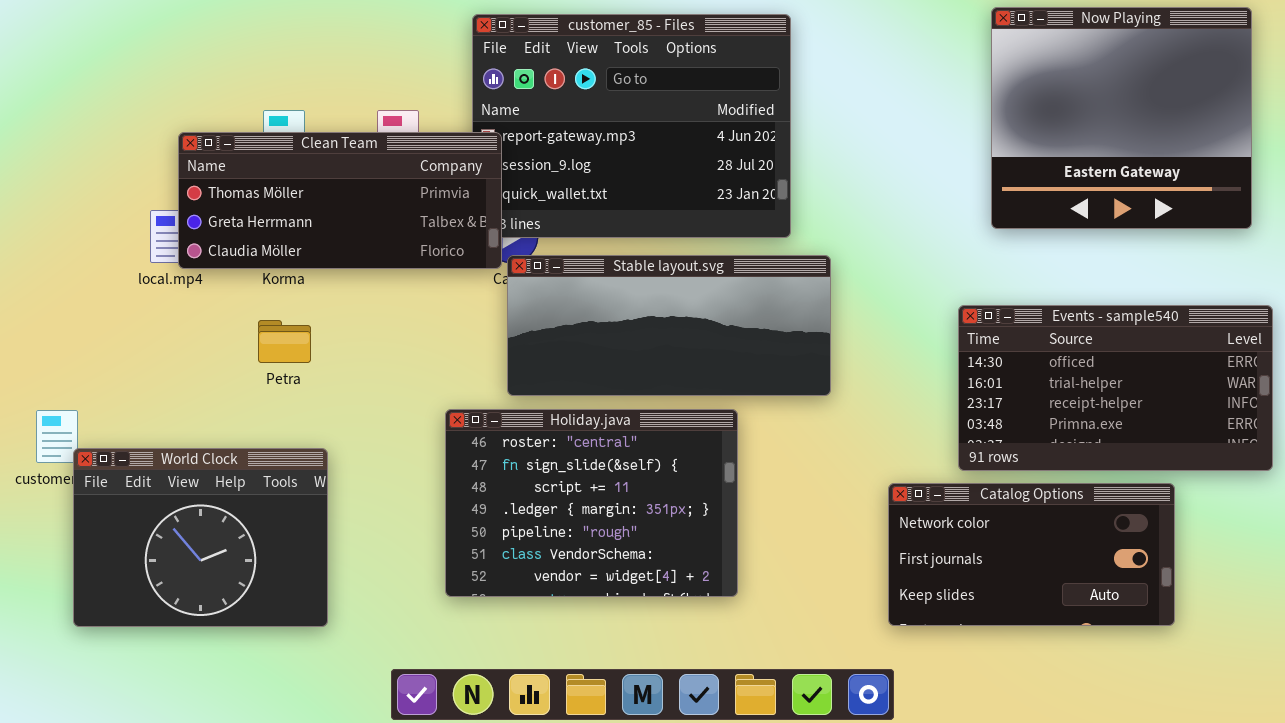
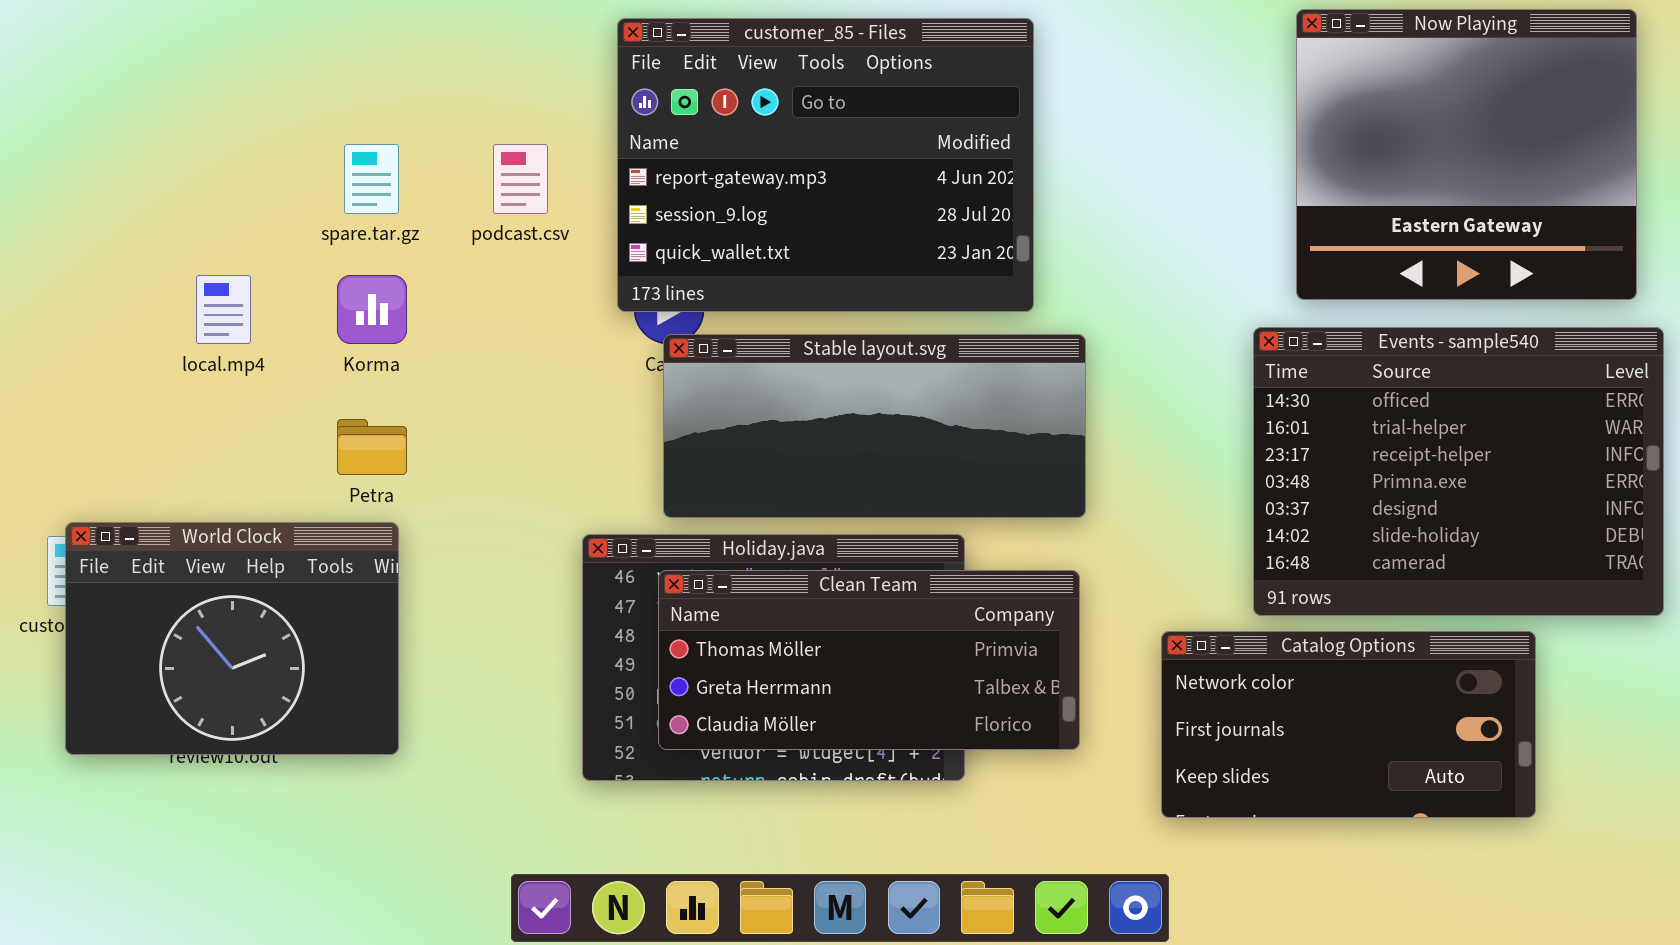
Clean Team: [178,132,502,269] -> [658,570,1080,750], moved
Events - sample540: [958,305,1273,471] -> [1253,327,1664,616], resized
World Clock: [73,448,328,627] -> [65,522,399,755], moved

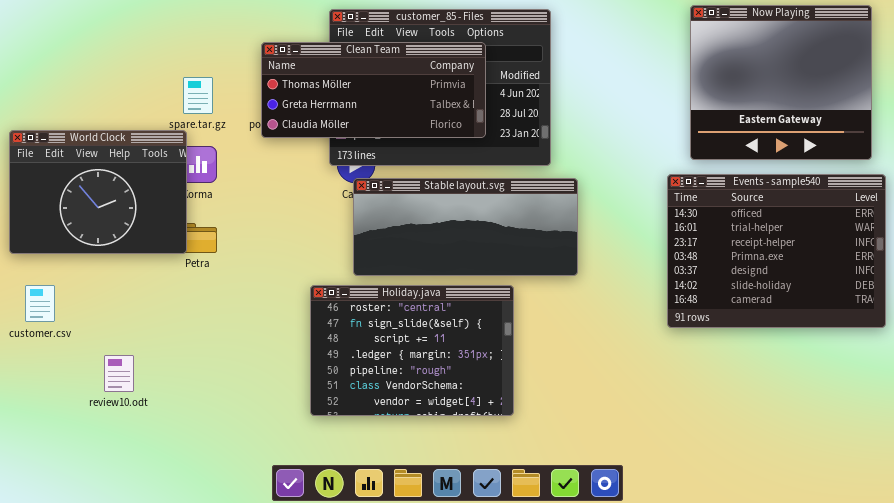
World Clock: [65,522,399,755] -> [9,130,187,254], moved
Clean Team: [658,570,1080,750] -> [261,42,486,138], moved
Catalog Options: [1161,631,1536,818] -> none, closed

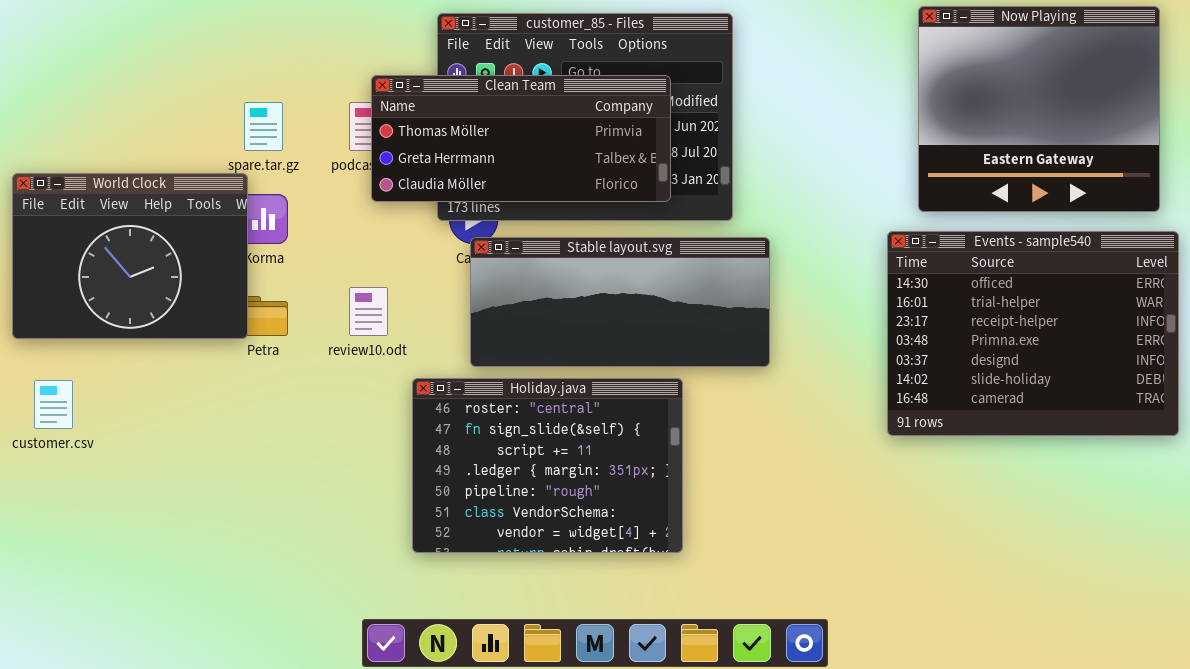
Clean Team: [261,42,486,138] -> [371,75,671,202], moved
review10.odt: [104,355,134,392] -> [349,287,388,336], moved

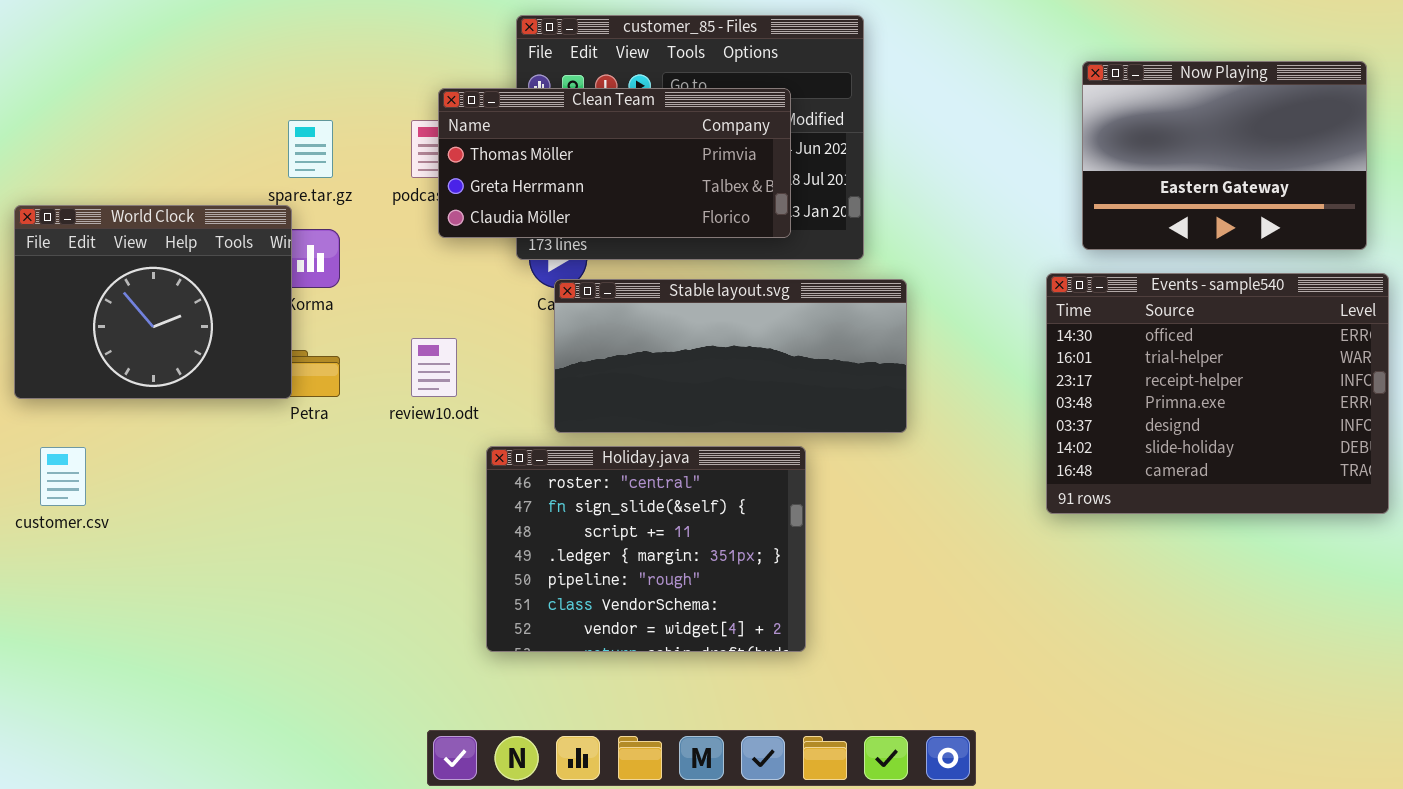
Now Playing: [918,6,1160,212] -> [1082,61,1367,250], resized

